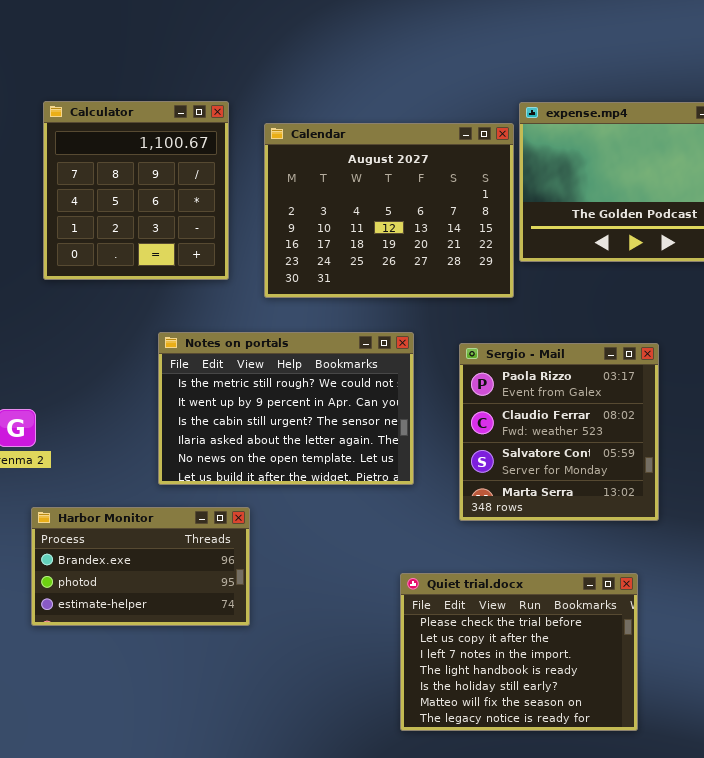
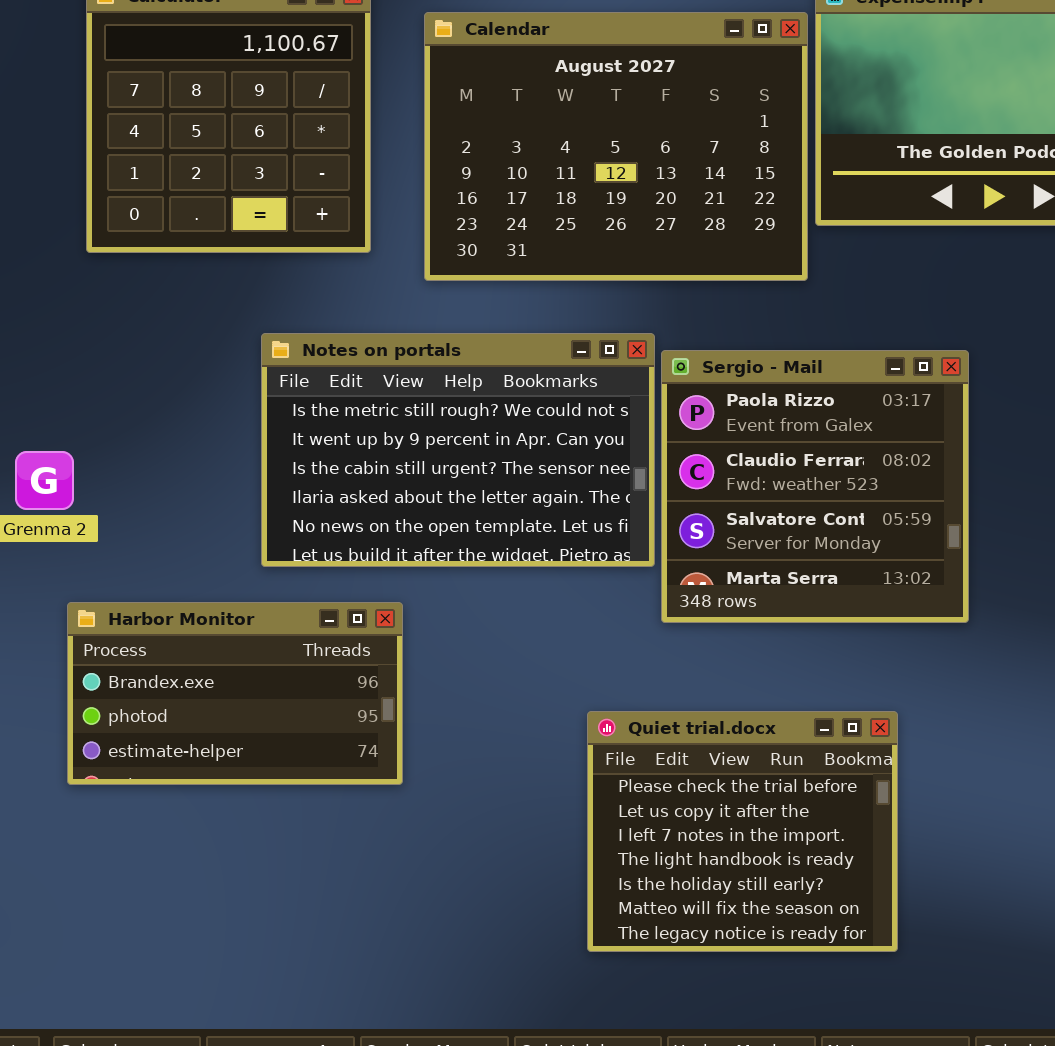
Sergio - Mail: [459,343,659,521] -> [661,350,969,623], moved
Quiet trial.docx: [400,573,638,731] -> [587,711,898,952], moved, resized

